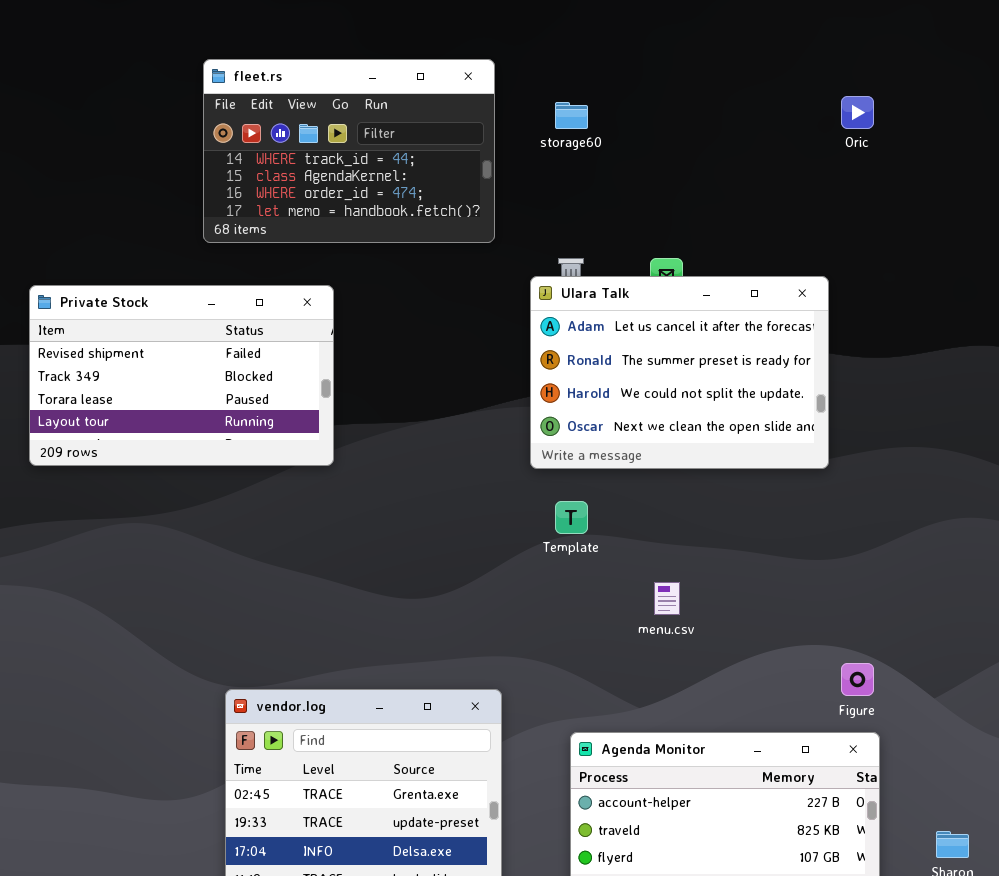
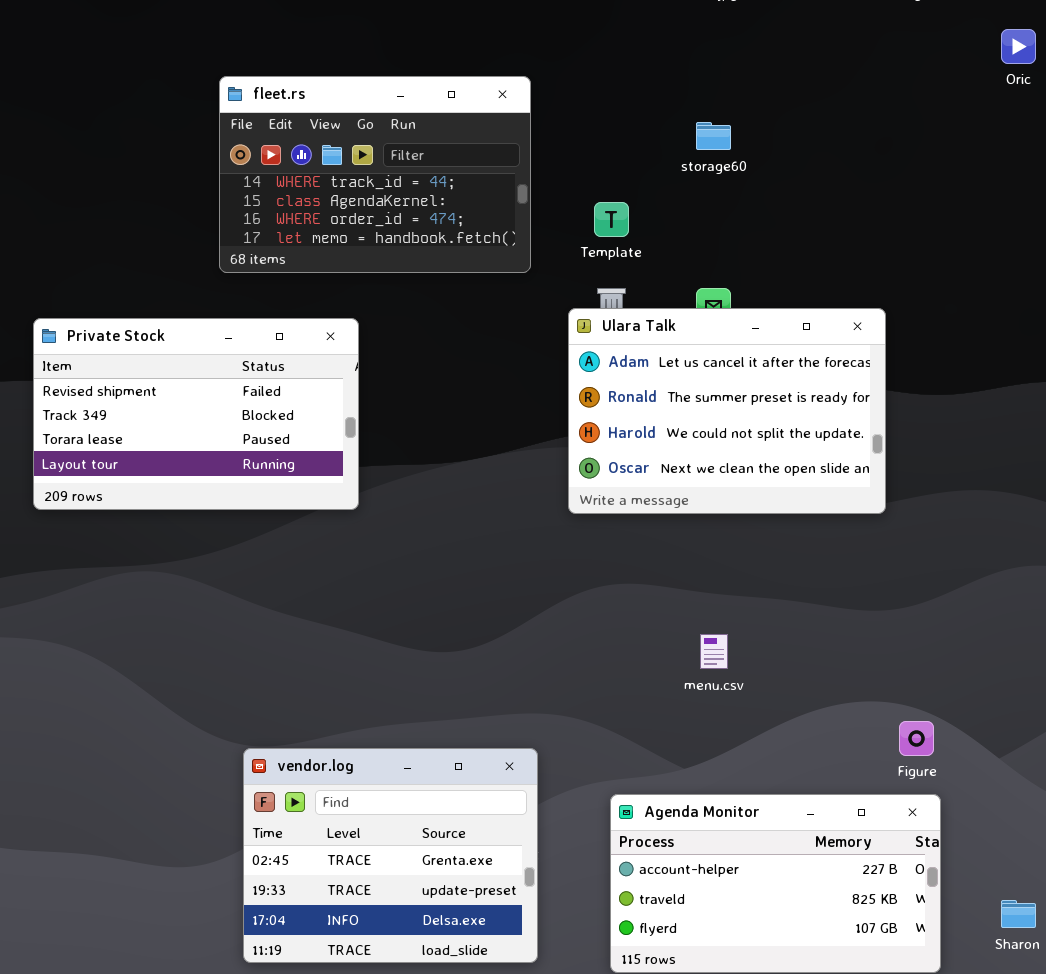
Oric: [841,96,874,129] -> [1001,29,1036,64], moved
storage60: [555,102,588,129] -> [696,122,731,150], moved
Template: [555,501,588,534] -> [594,202,629,237], moved

